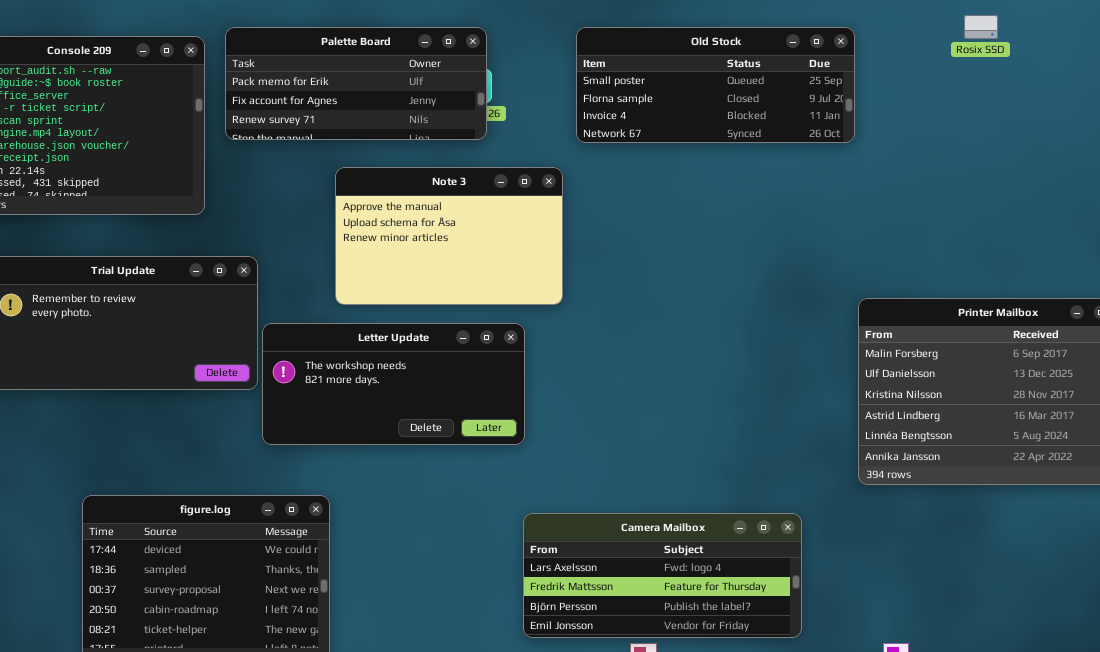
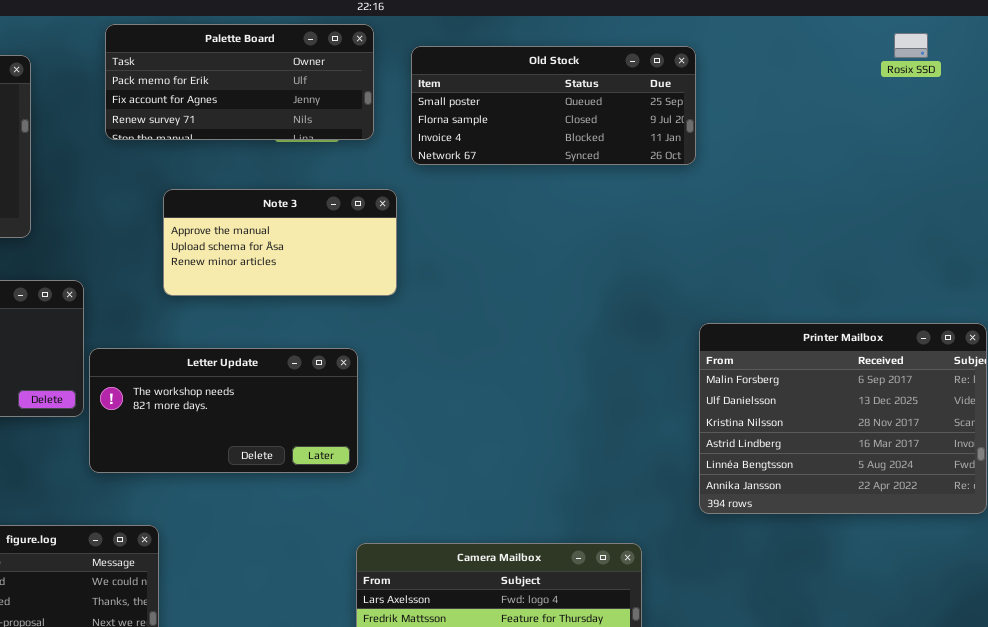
Rosix SSD: [964,15,998,39] -> [894,33,928,58], moved
Palette Board: [225,27,487,140] -> [105,24,374,140], moved
Note 3: [335,167,563,305] -> [163,189,397,296], resized

